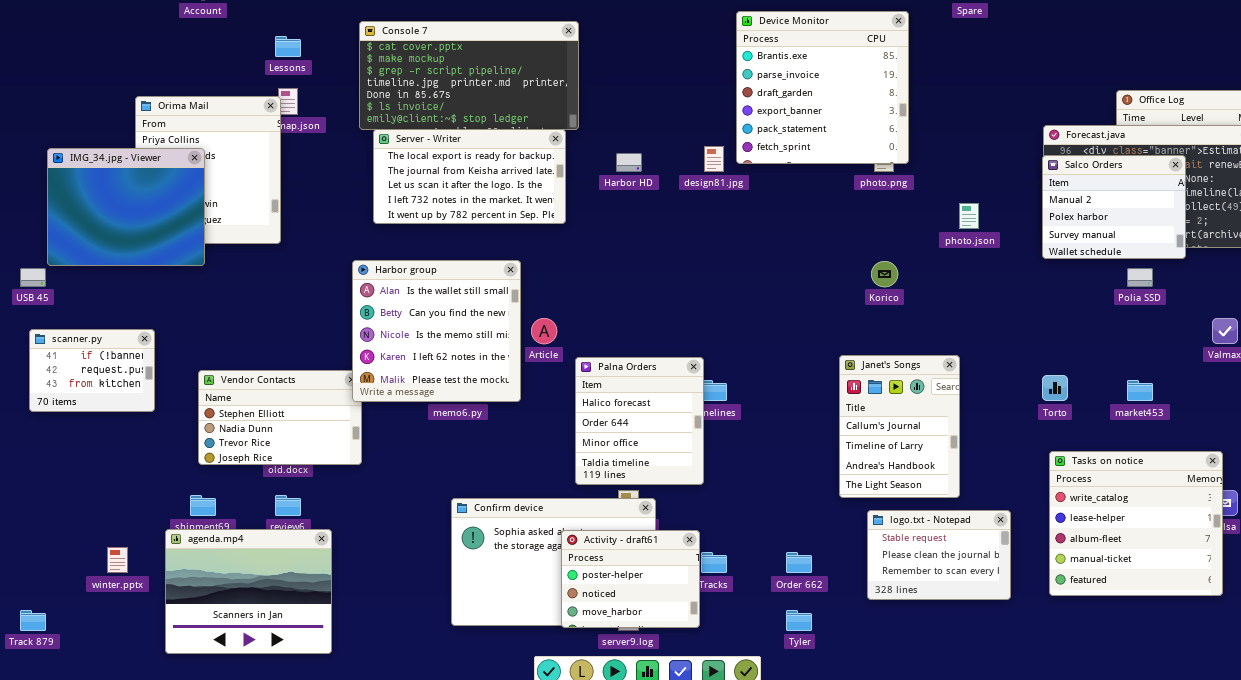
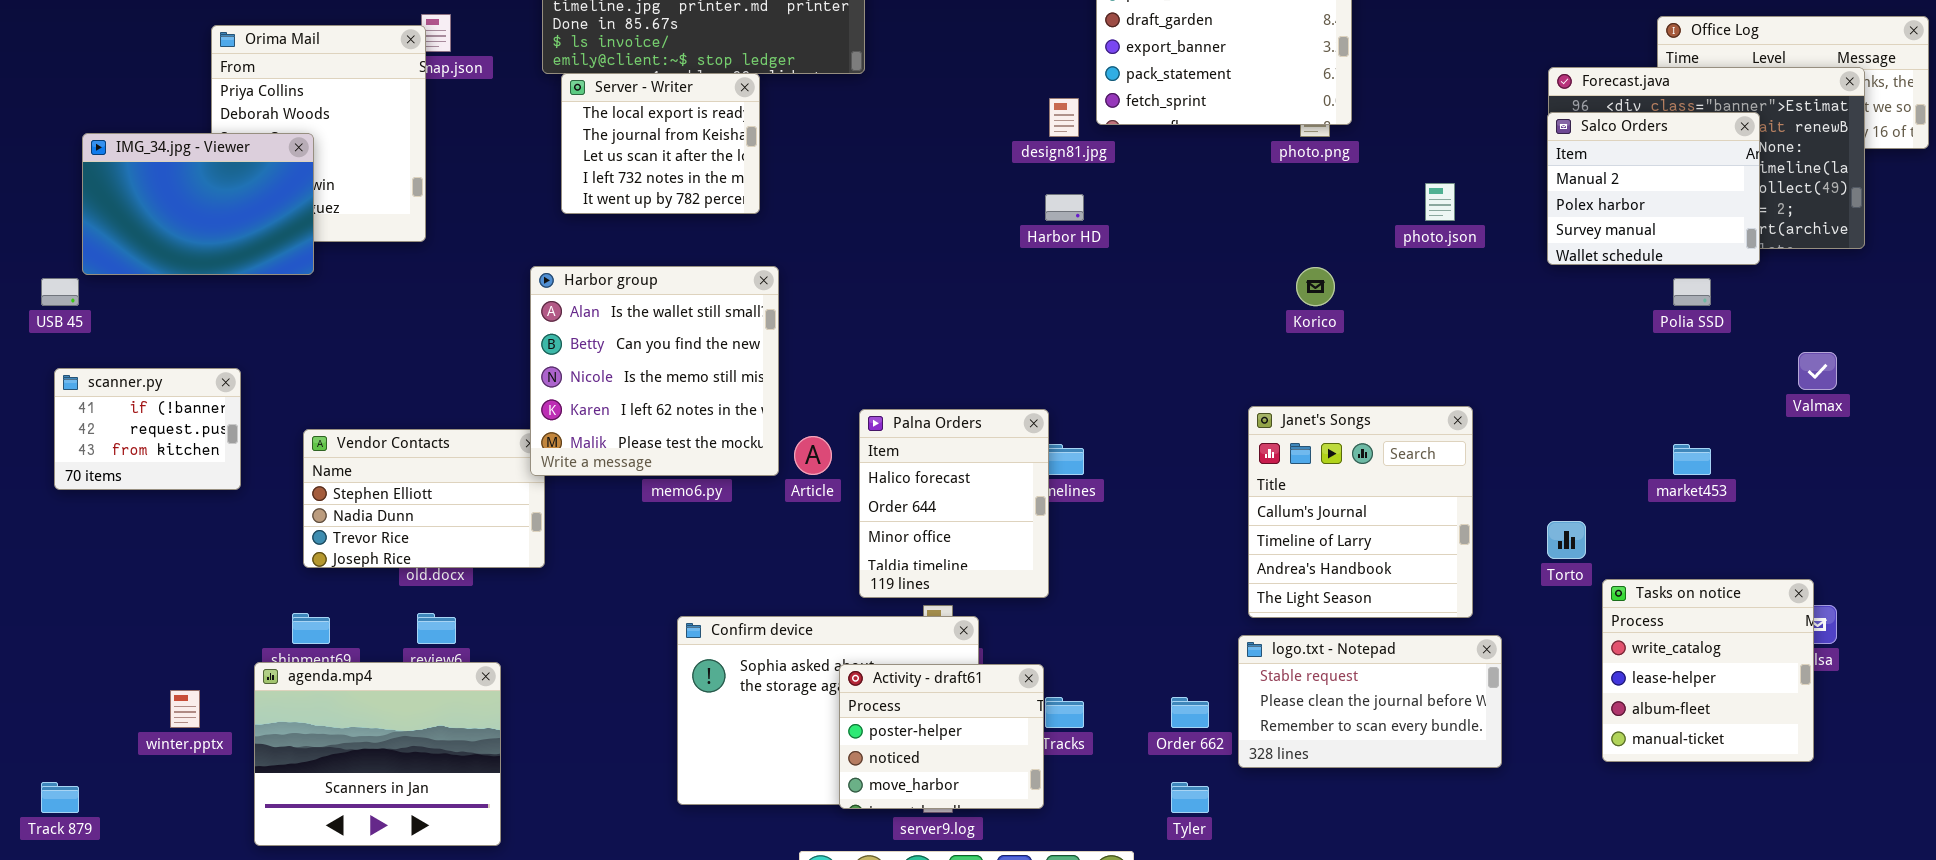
Server - Writer: [373,129,566,224] -> [561,73,760,214], resized
IMG_34.jpg - Viewer: [47,148,205,266] -> [82,133,314,275], resized
Harbor HD: [616,153,642,172] -> [1045,194,1084,221], moved
Article: [531,318,557,344] -> [794,436,832,475], moved
Janet's Songs: [839,355,960,498] -> [1248,406,1473,618], resized
Torto: [1042,375,1068,401] -> [1547,521,1586,559], moved
Tasks on notice: [1049,451,1223,596] -> [1602,579,1814,762], resized
logo.txt - Notepad: [867,510,1011,600] -> [1238,635,1502,768], resized

